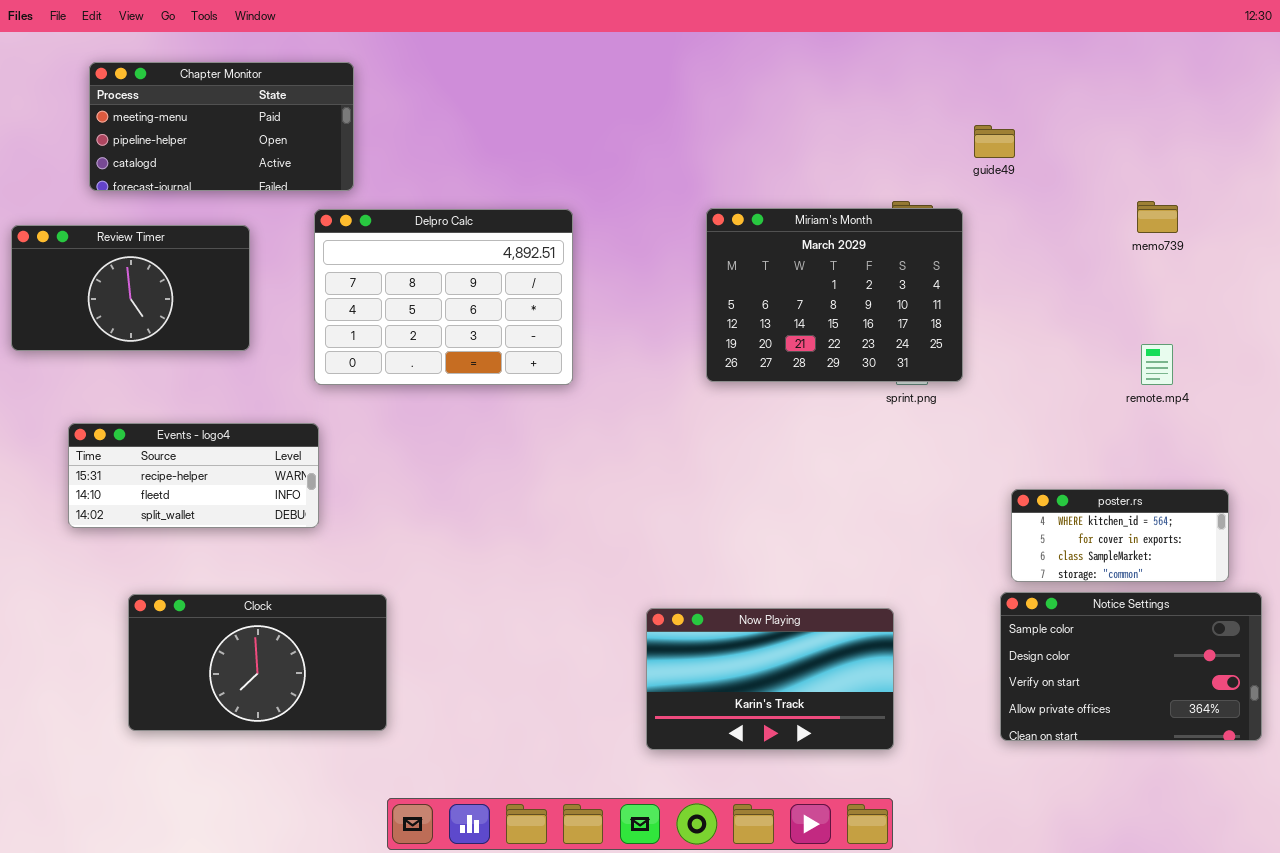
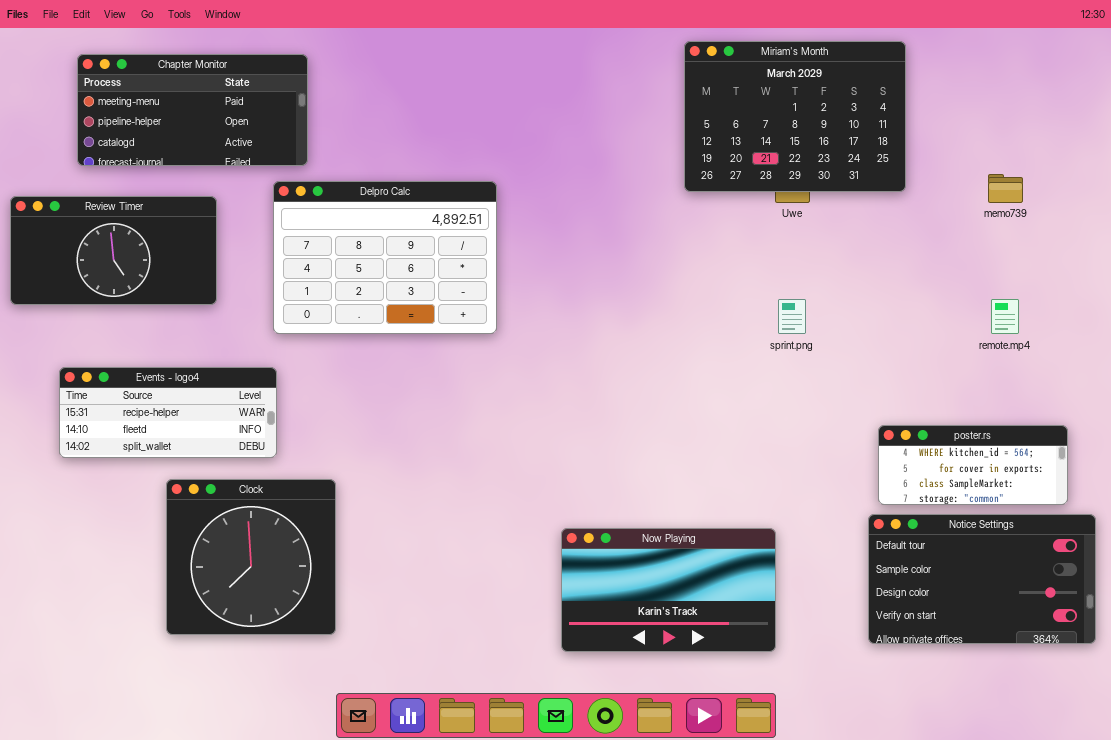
Miriam's Month: [706,208,963,382] -> [684,41,906,192], moved
Notice Settings: [1000,592,1262,741] -> [868,514,1096,644], scrolled up 1 row
Clock: [128,594,387,731] -> [166,479,336,635], resized

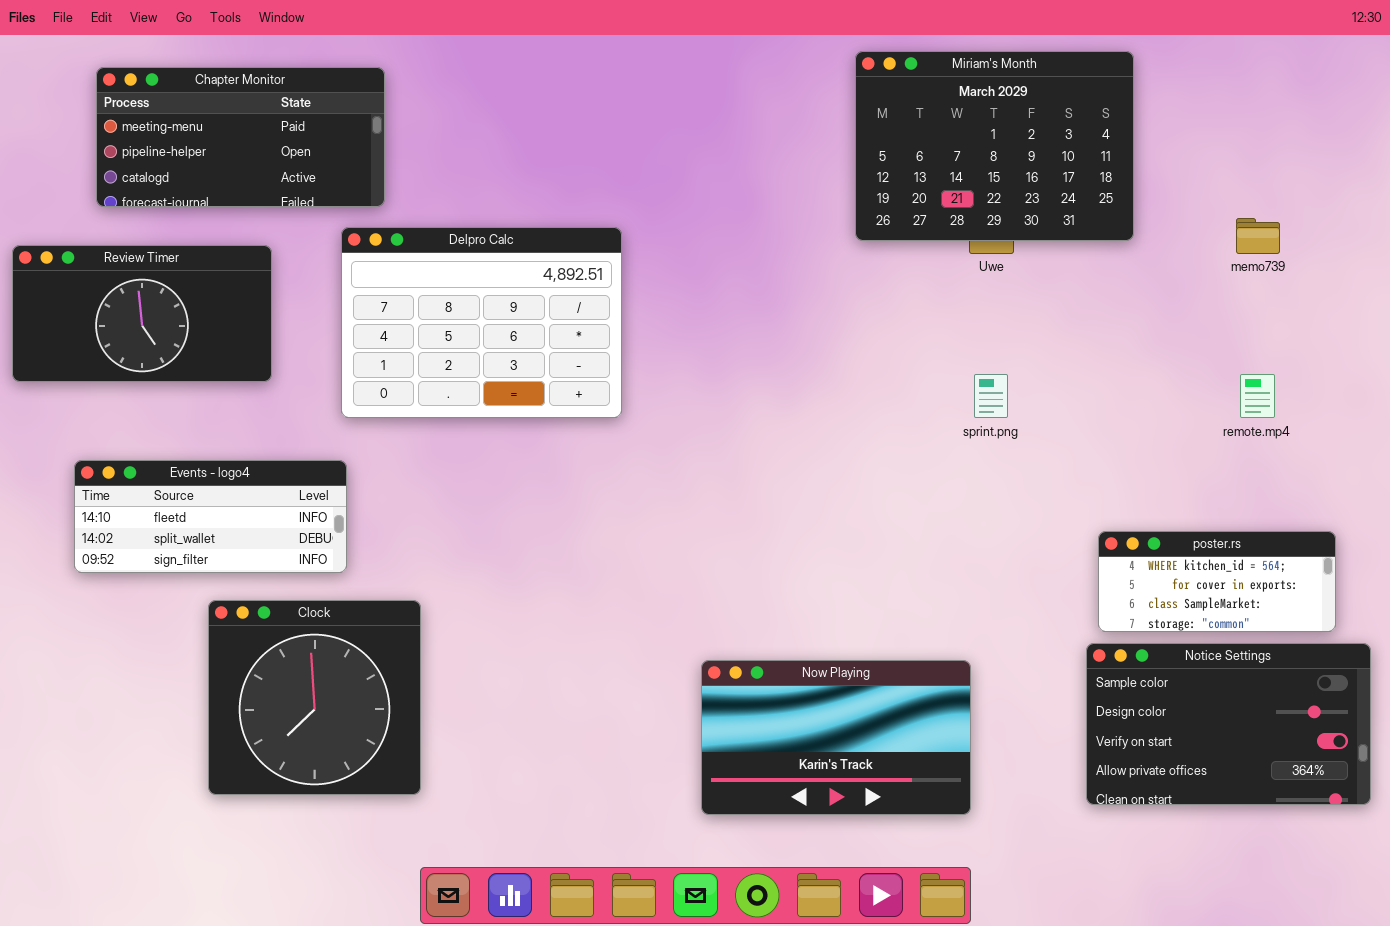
Events - logo4: [59,367,277,458] -> [74,460,347,573], scrolled down 1 row
Notice Settings: [868,514,1096,644] -> [1086,643,1371,805], scrolled down 1 row

